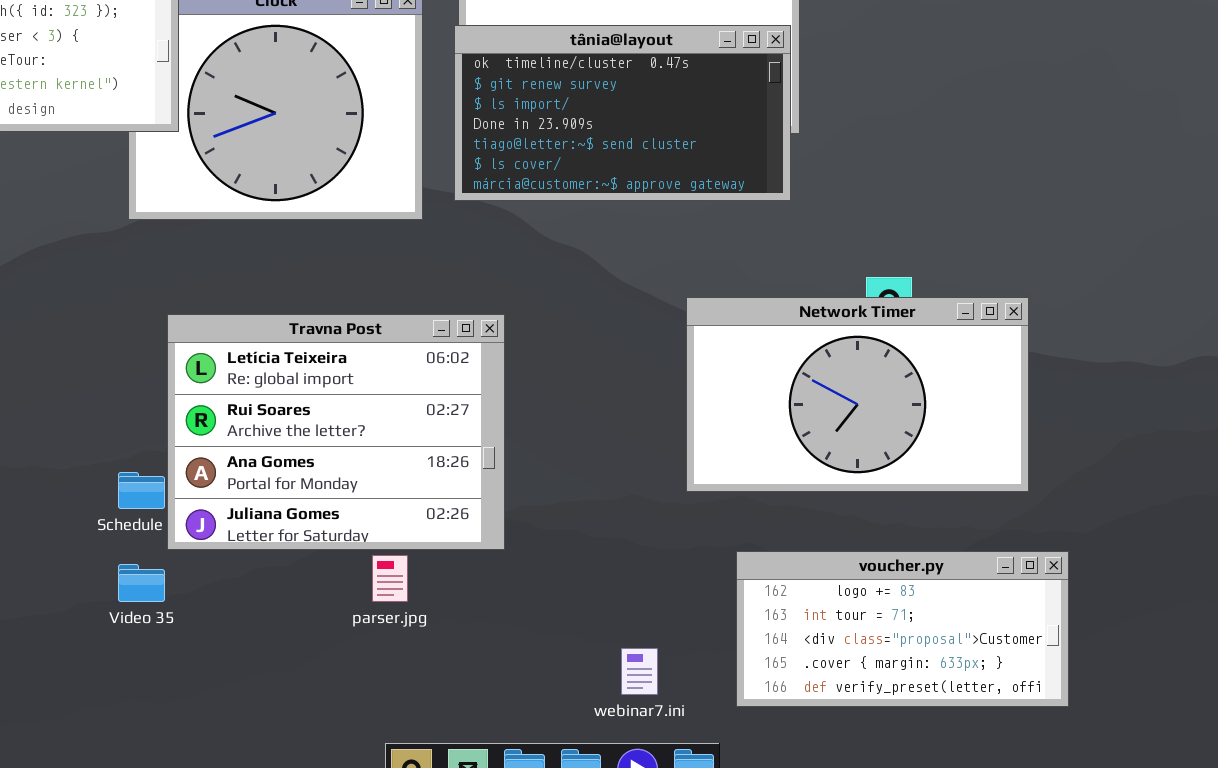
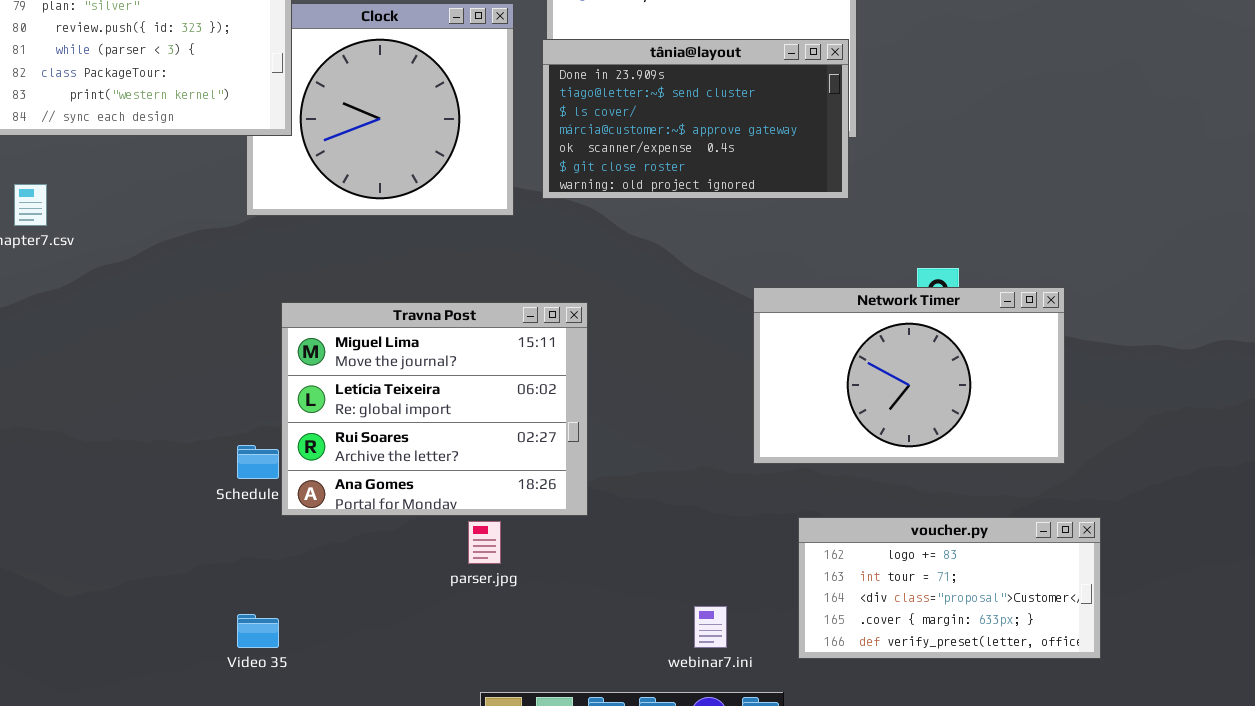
tânia@layout: [454,25,791,201] -> [542,39,849,199], scrolled down 3 rows
Travna Post: [167,314,505,550] -> [281,302,588,516], scrolled up 1 row
Video 35: [118,564,165,602] -> [237,614,279,648], moved

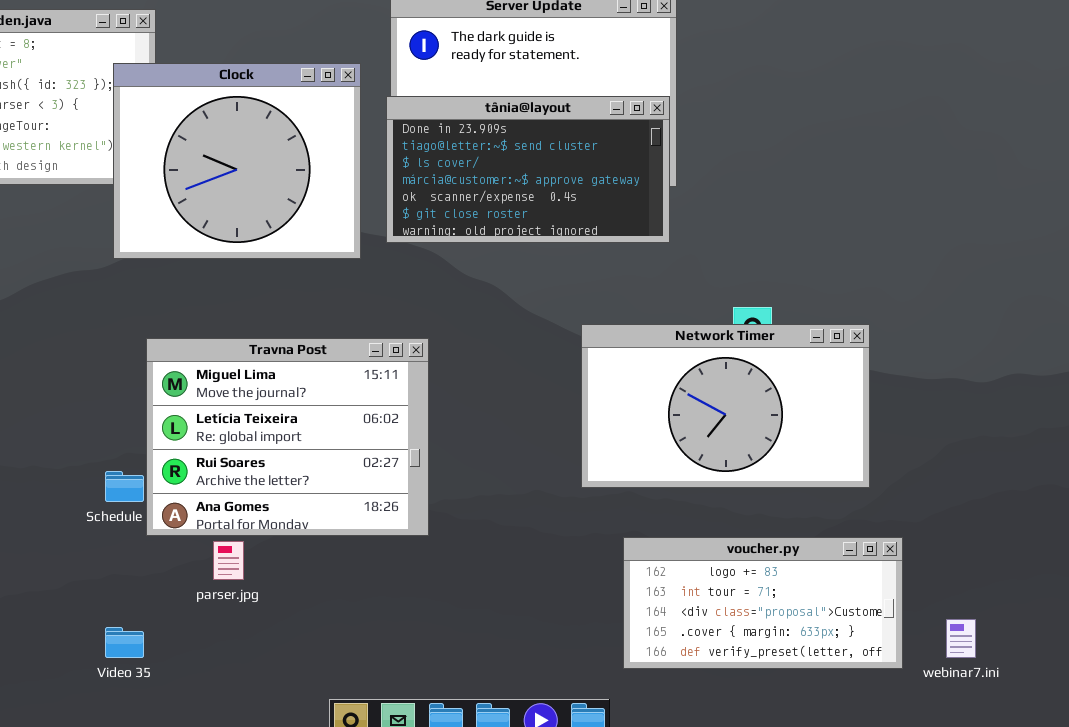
Clock: [246,3,514,216] -> [113,63,361,259], raised
parser.jpg: [468,521,501,564] -> [213,541,244,580], moved
webinar7.ini: [694,606,727,648] -> [946,619,976,658], moved

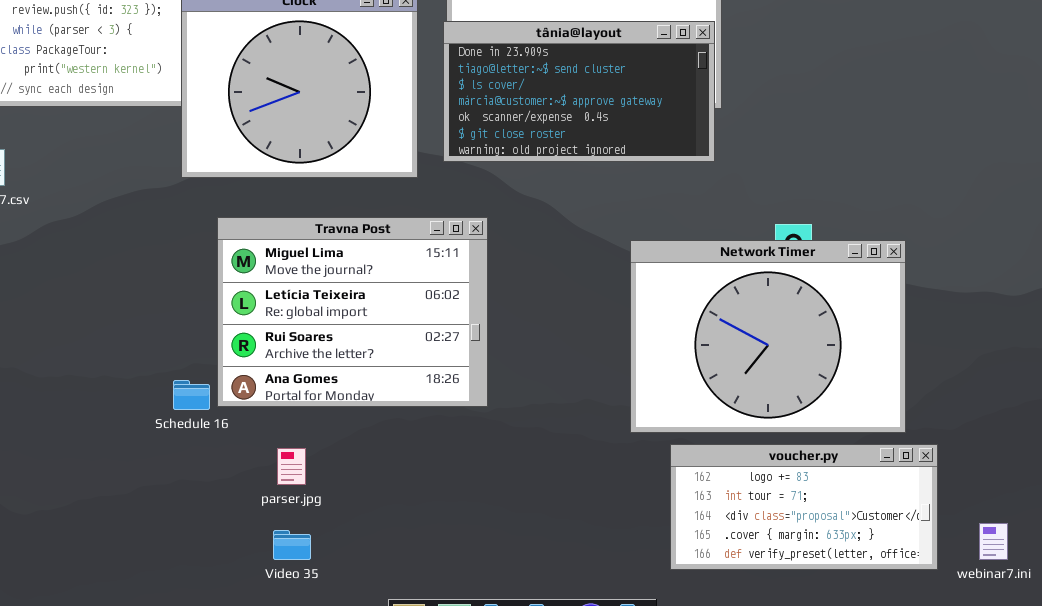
Network Timer: [581,324,870,488] -> [630,240,906,433], resized
Travna Post: [146,338,429,536] -> [217,217,488,407], moved
Video 35: [105,627,144,658] -> [273,530,311,560], moved

